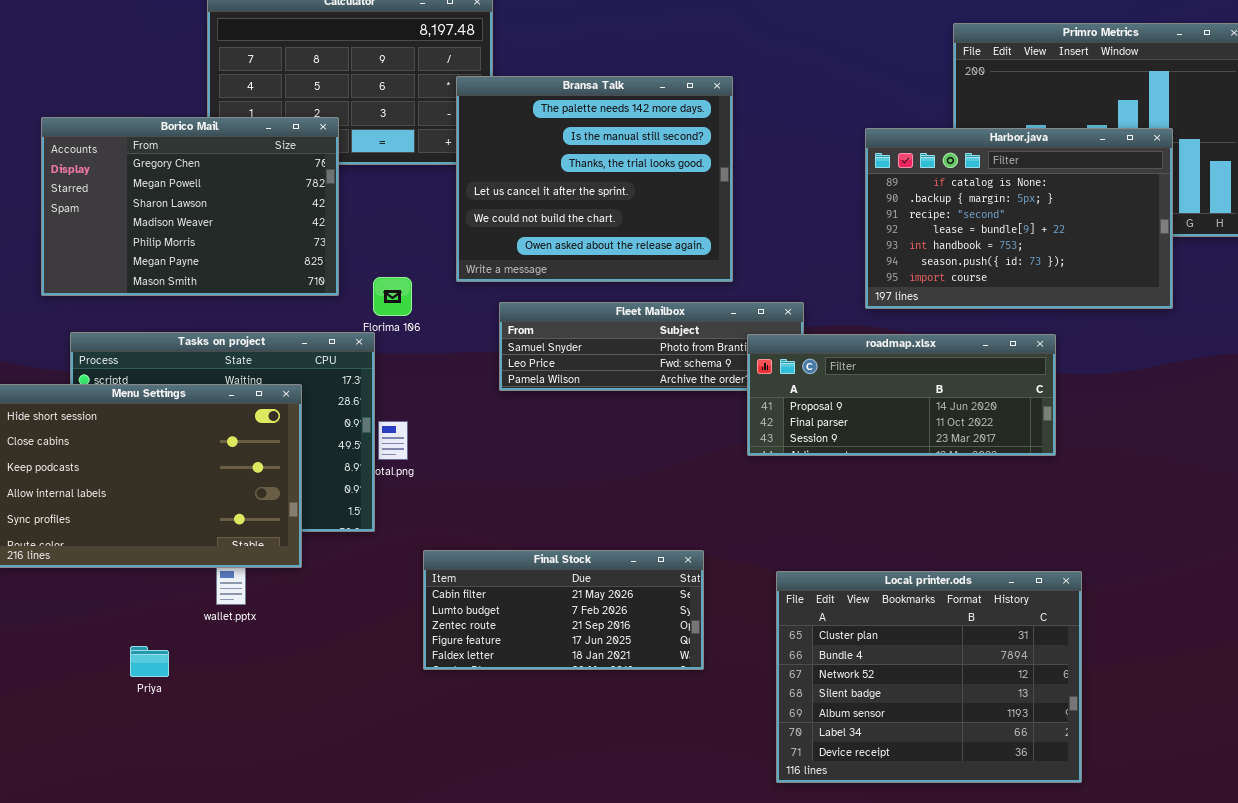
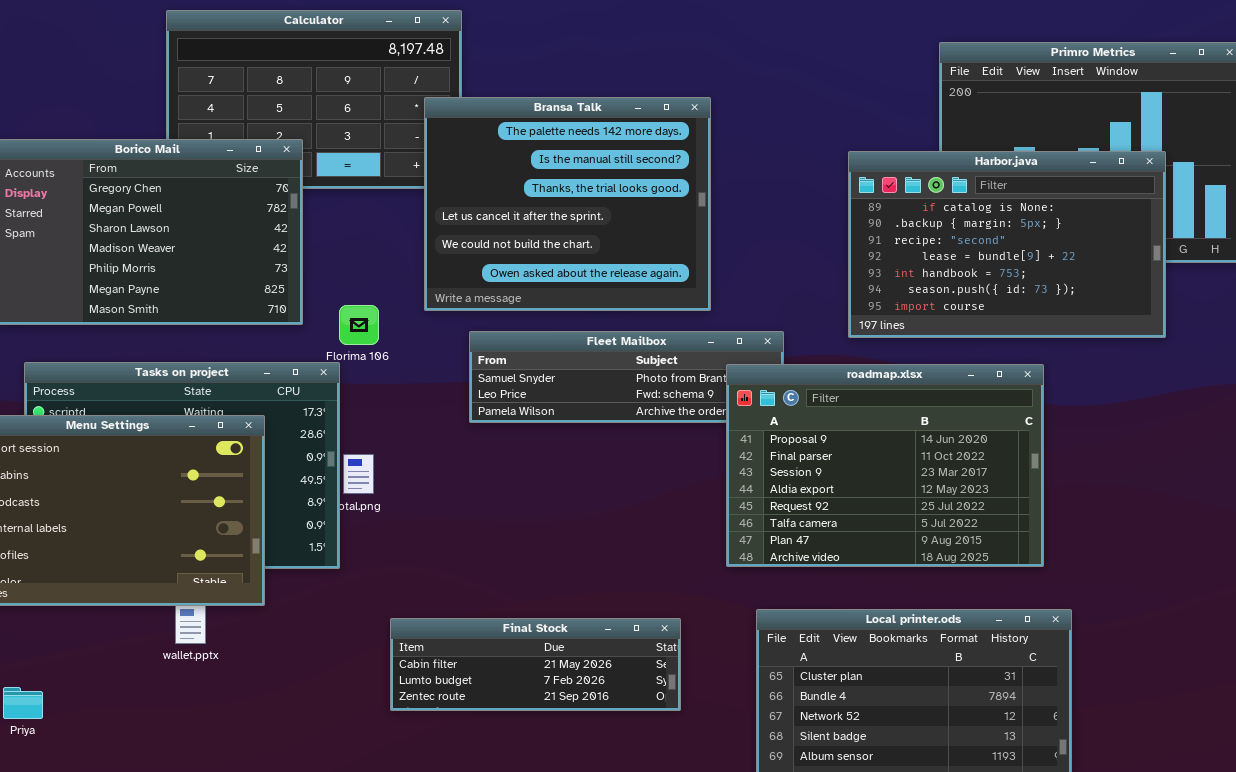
roadmap.xlsx: [747,334,1056,456] -> [726,364,1044,567], resized
Final Stock: [423,550,704,670] -> [390,618,681,711], resized
Priya: [130,646,169,677] -> [3,687,43,719], moved

